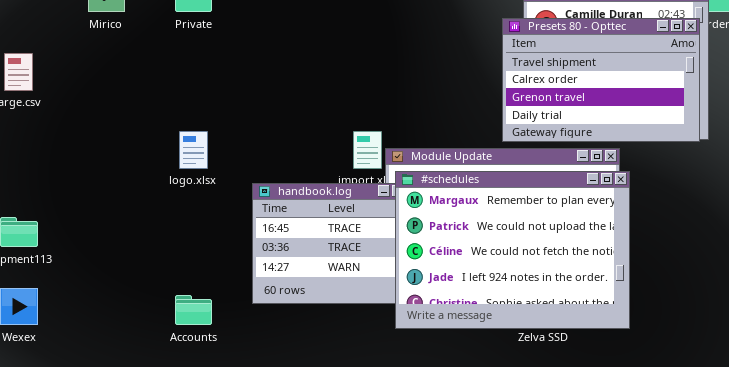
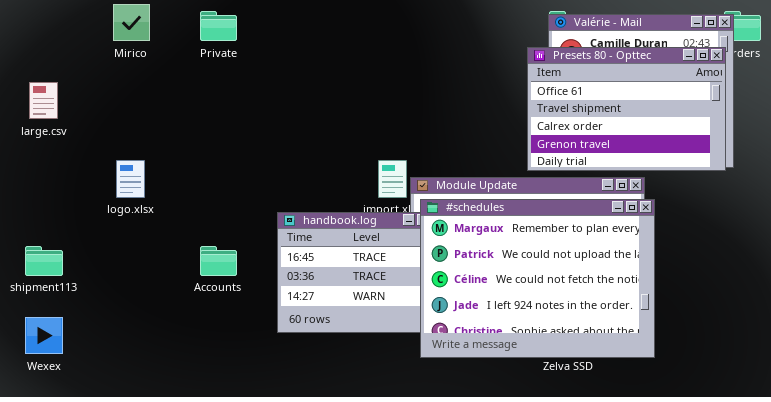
Presets 80 - Opttec: [502,18,700,142] -> [527,47,726,171], scrolled up 1 row
logo.xlsx: [179,131,208,169] -> [116,160,145,198], moved
Accounts: [175,295,212,325] -> [200,246,237,276], moved

